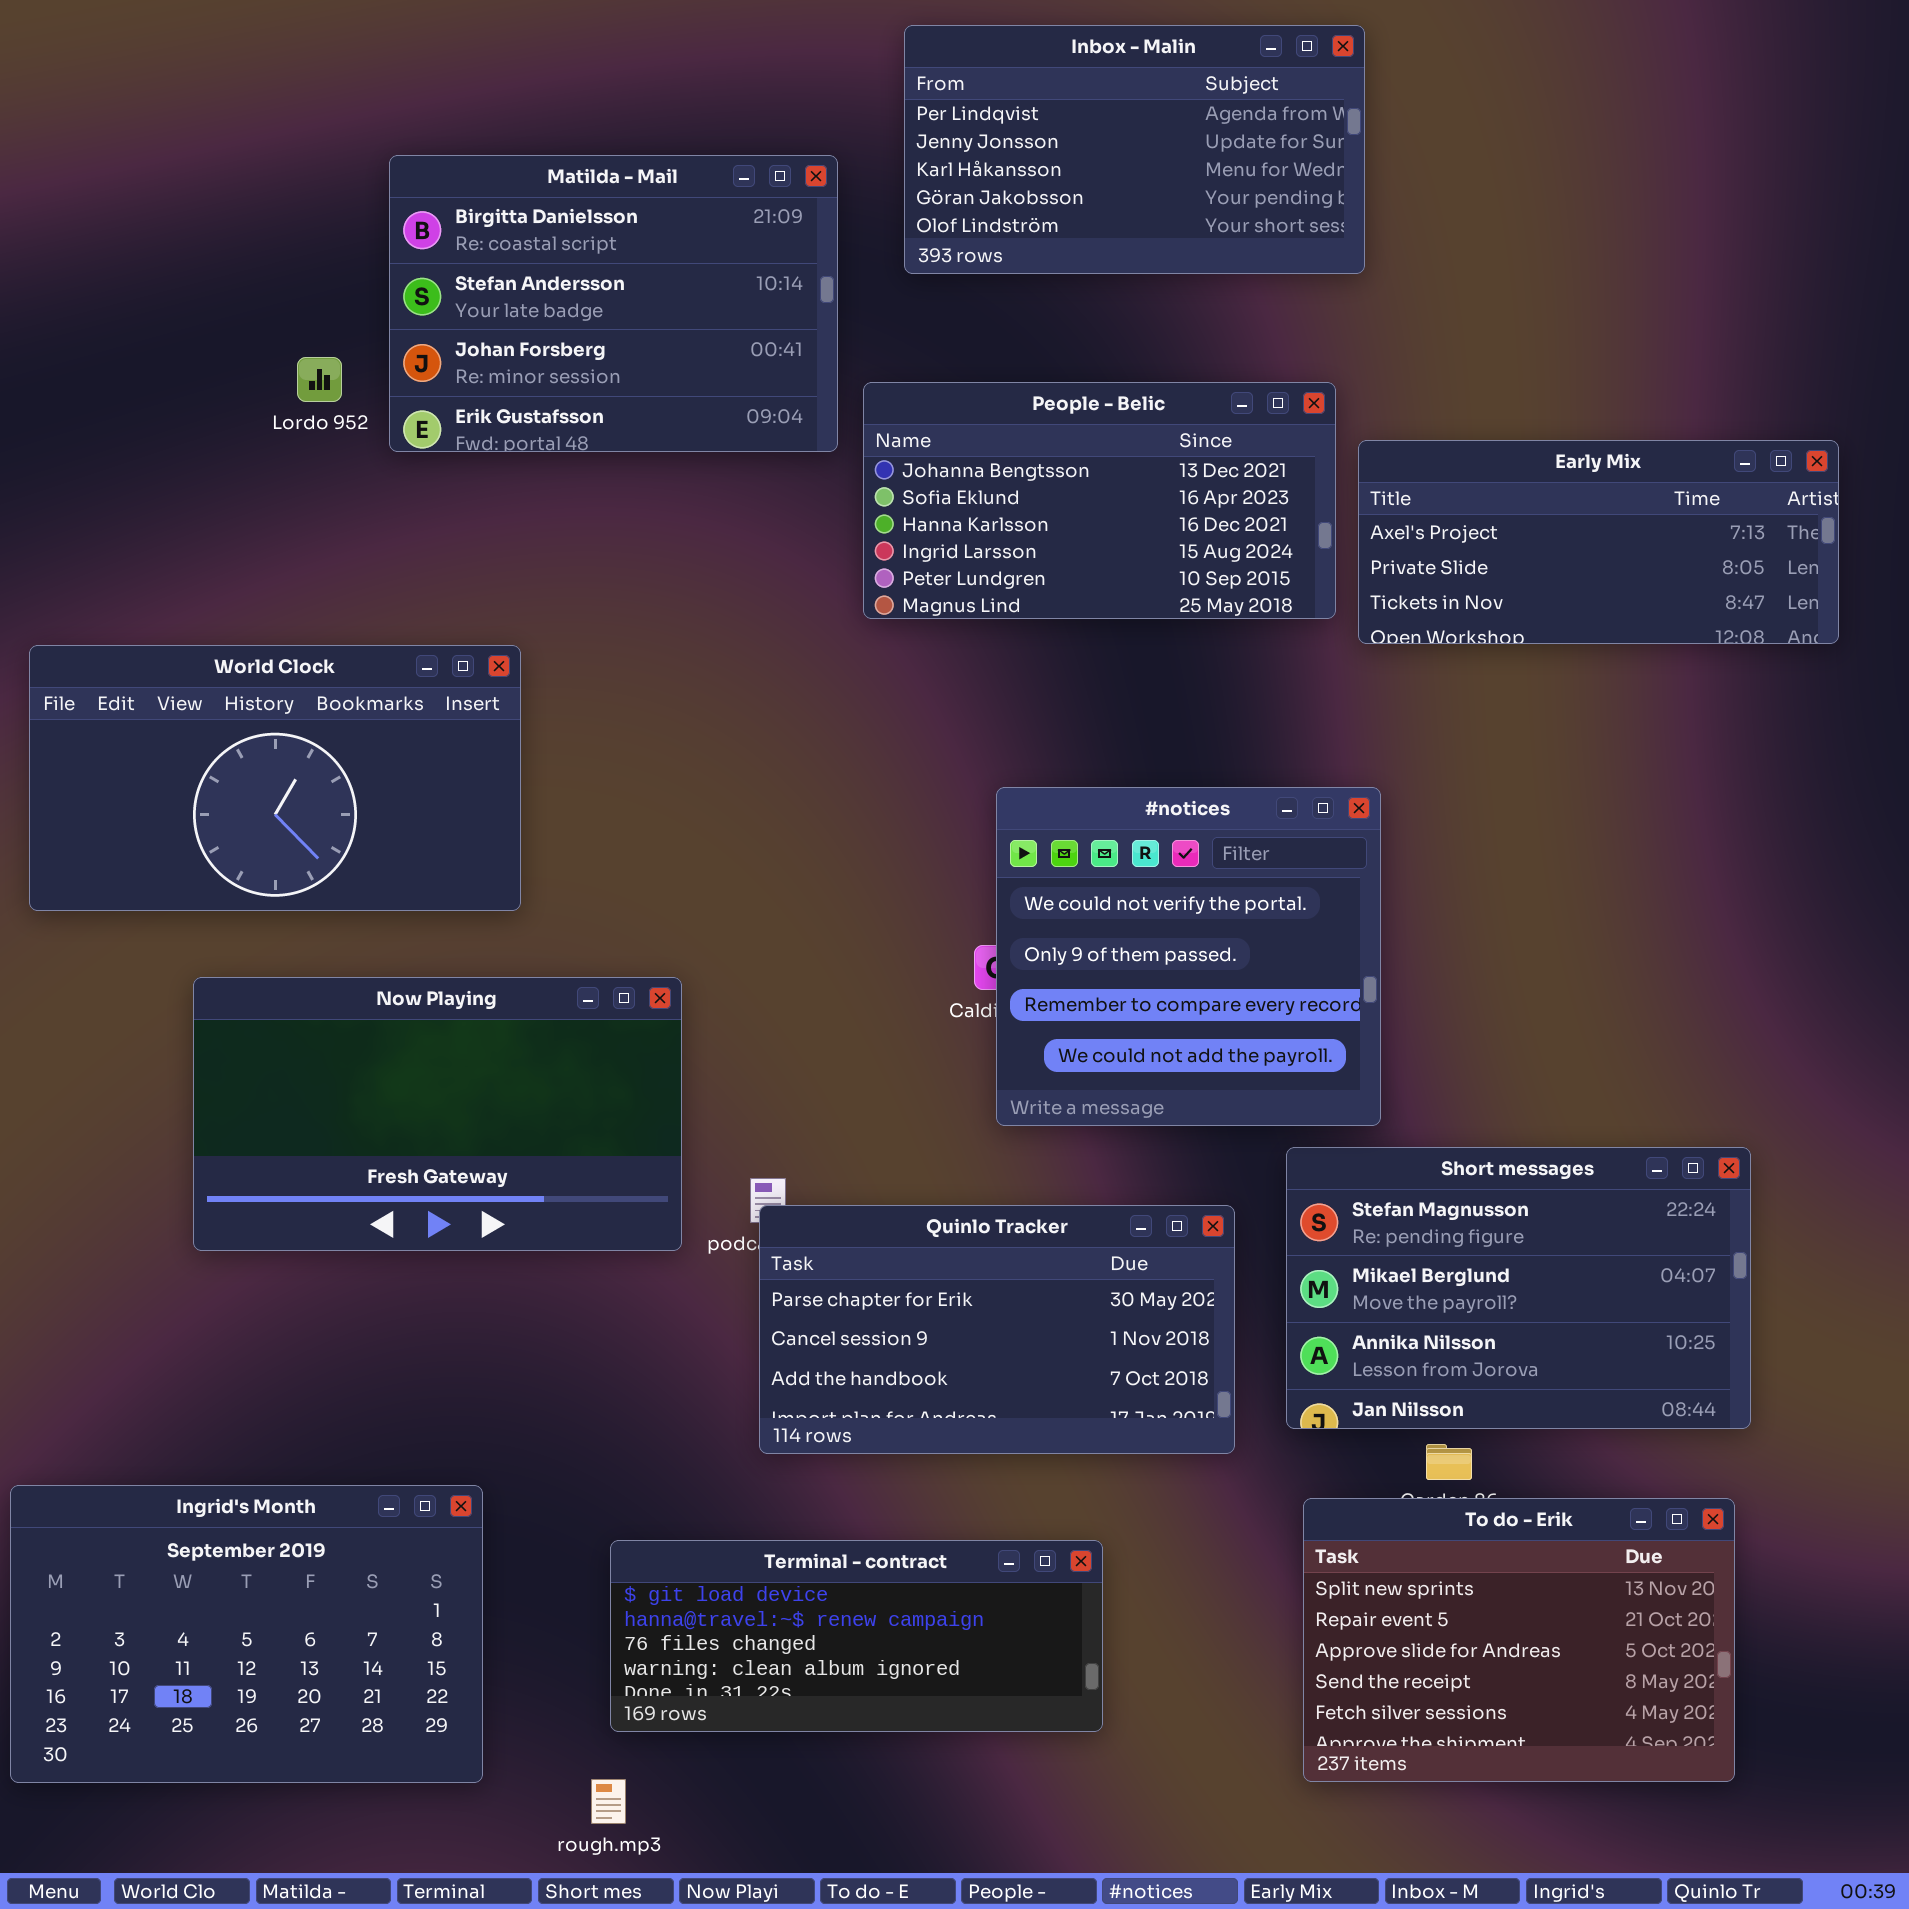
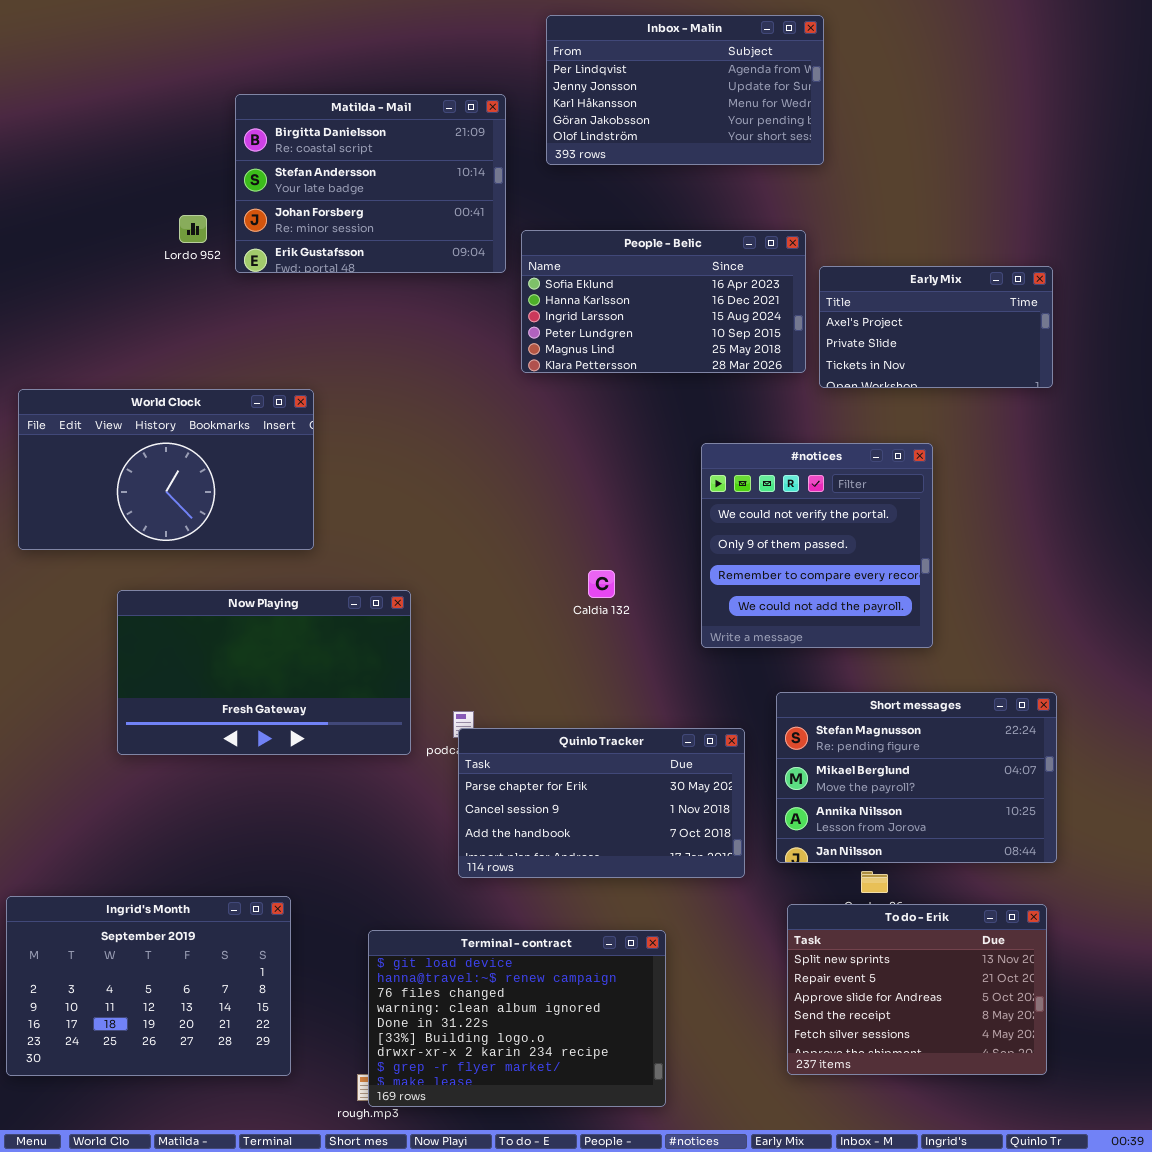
People - Belic: [863,382,1336,619] -> [521,230,806,373], scrolled down 1 row
Early Mix: [1358,440,1839,644] -> [819,266,1053,388], resized
#notices: [996,787,1381,1126] -> [701,443,933,648], moved
Terminal - contract: [610,1540,1103,1732] -> [368,930,666,1107], resized

